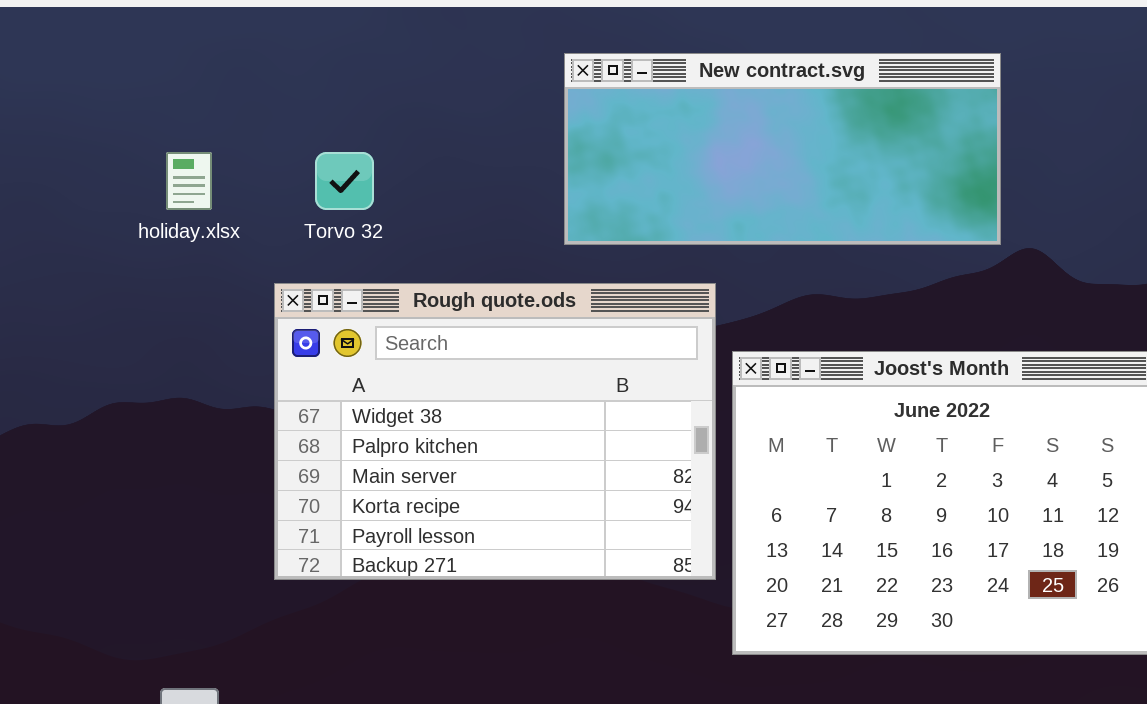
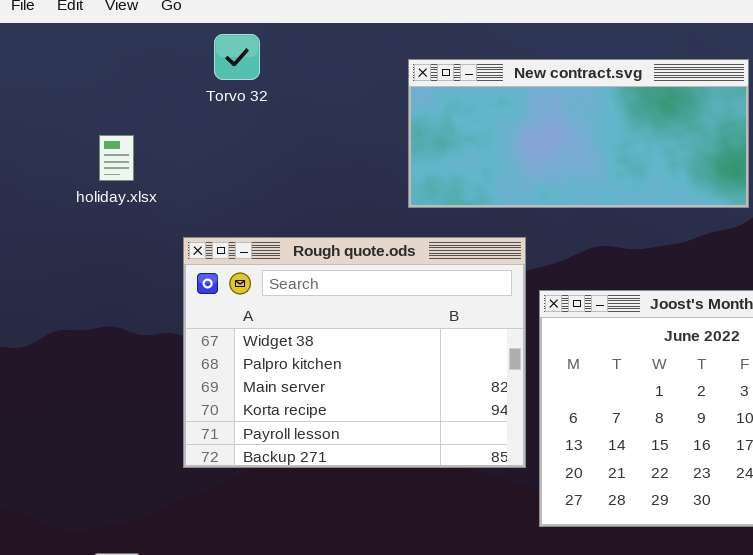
Torvo 32: [315,152,374,210] -> [214,34,260,80], moved

